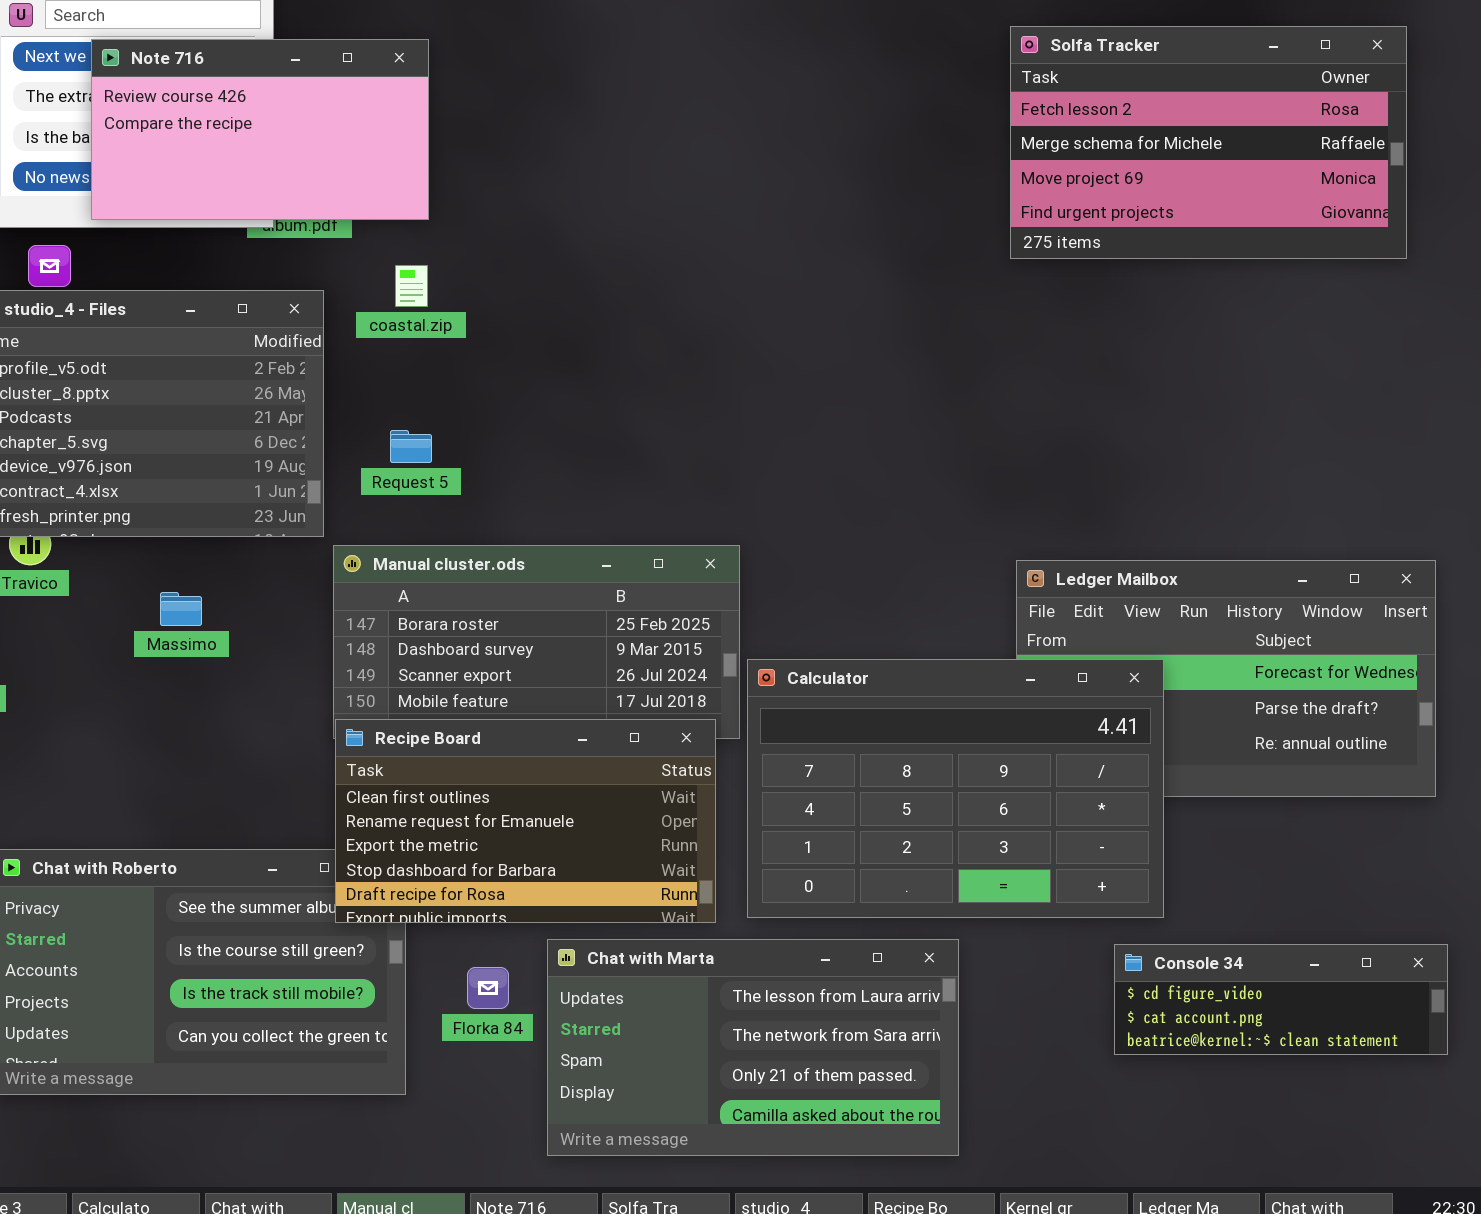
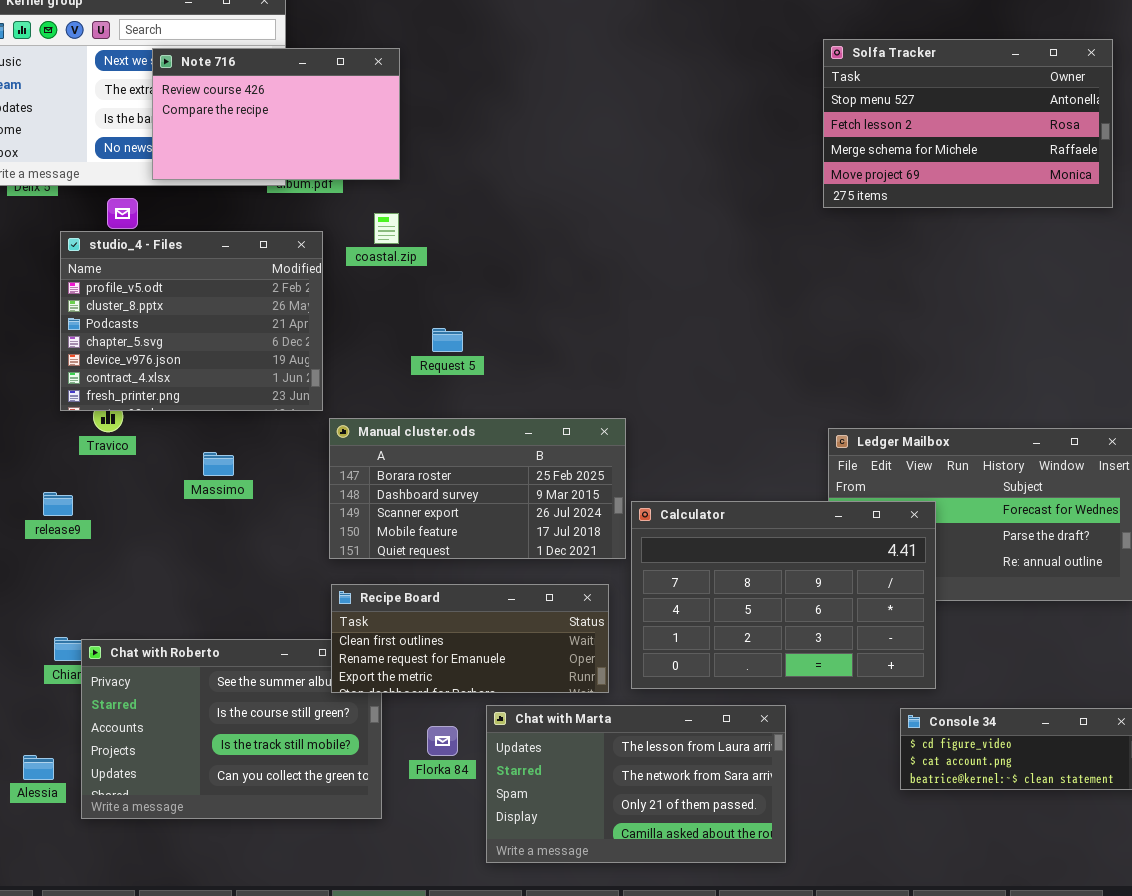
Solfa Tracker: [1010,26,1407,259] -> [823,39,1113,208], scrolled up 1 row
Request 5: [390,430,432,463] -> [432,328,463,352], moved
Recipe Board: [335,719,716,923] -> [331,584,609,693], resized

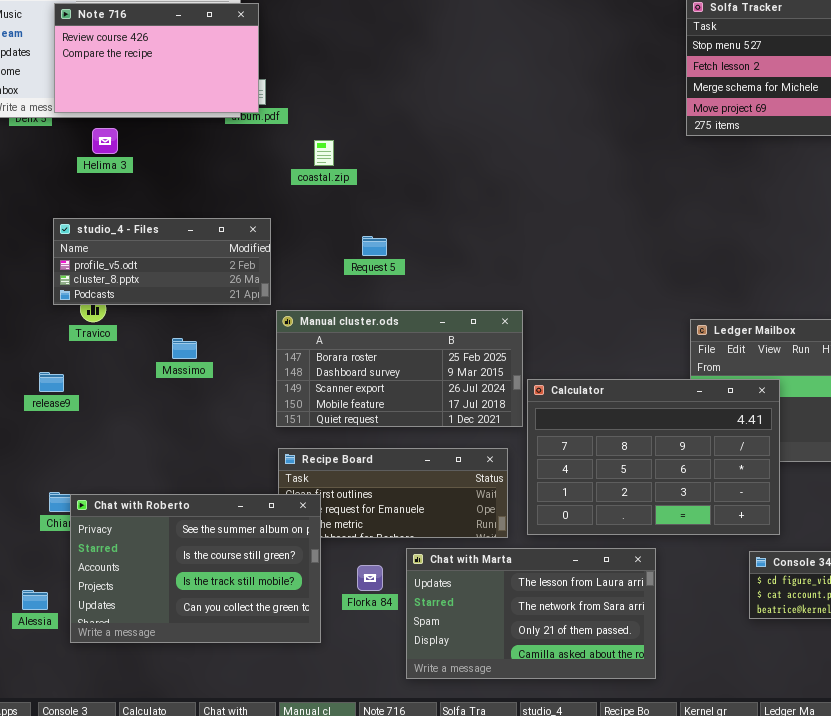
Note 716: [152,48,400,180] -> [54,3,259,113], moved
studio_4 - Files: [60,231,323,411] -> [53,218,271,305], resized
Chat with Roberto: [81,639,382,819] -> [70,494,321,643], raised

